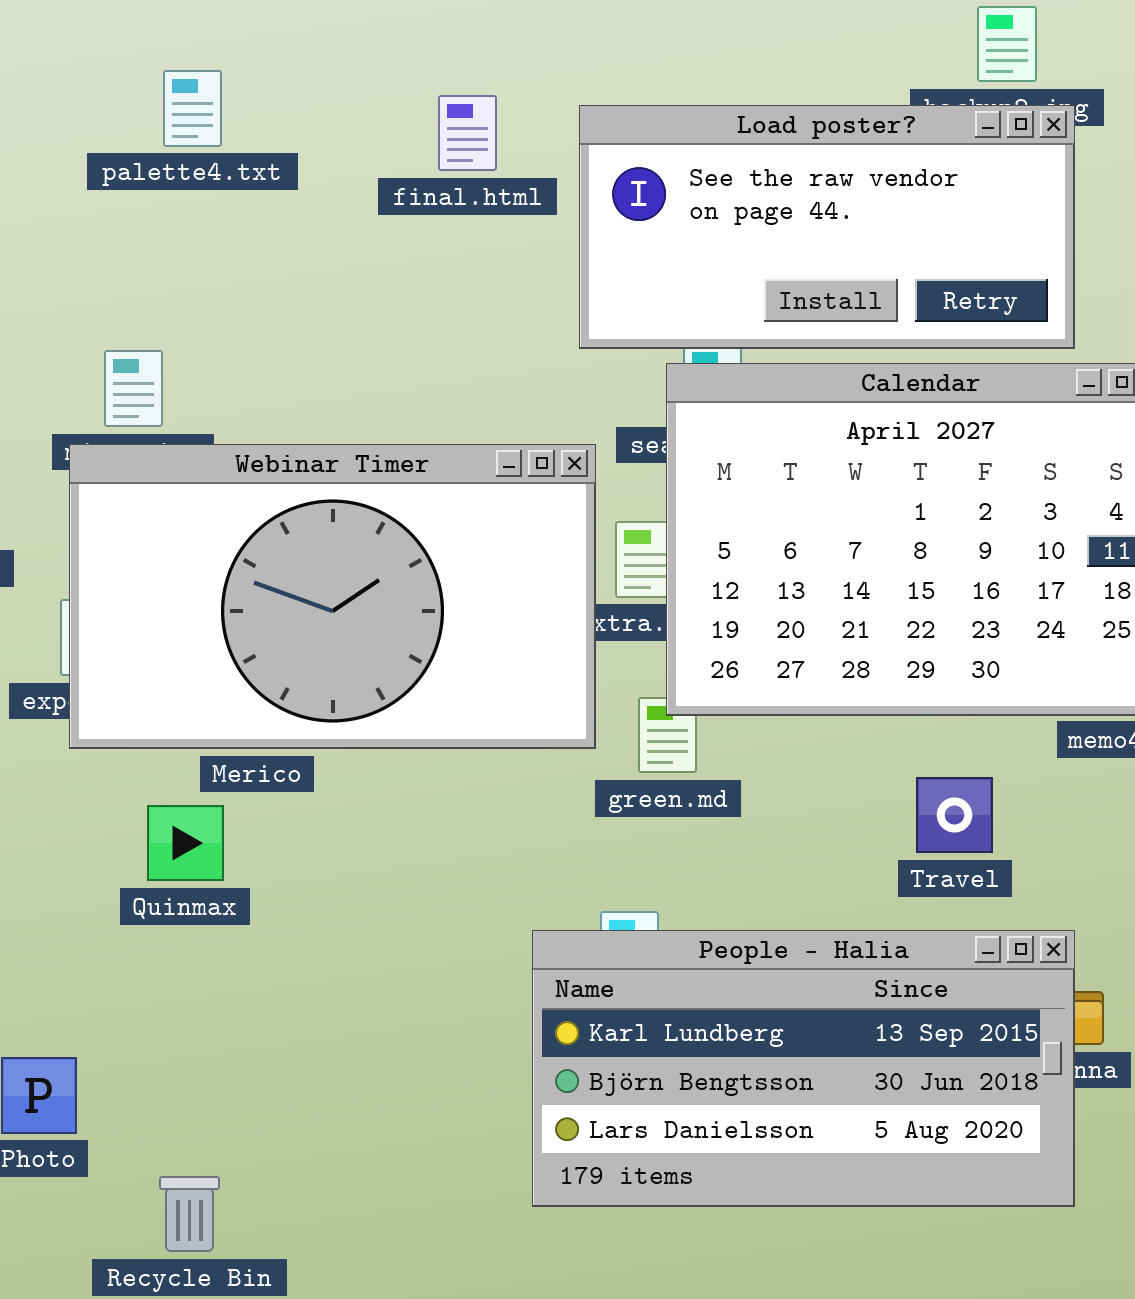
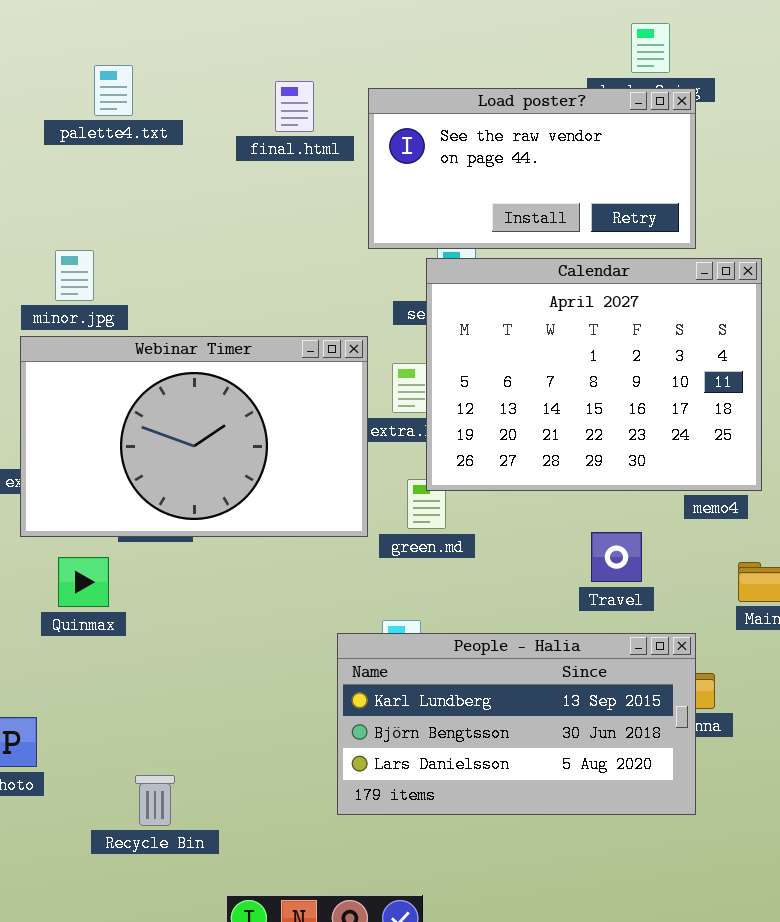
Webinar Timer: [69,444,596,749] -> [20,336,368,537], moved
Quinmax: [147,805,224,881] -> [58,557,109,607], moved
Recycle Bin: [159,1176,220,1252] -> [135,775,175,826], moved

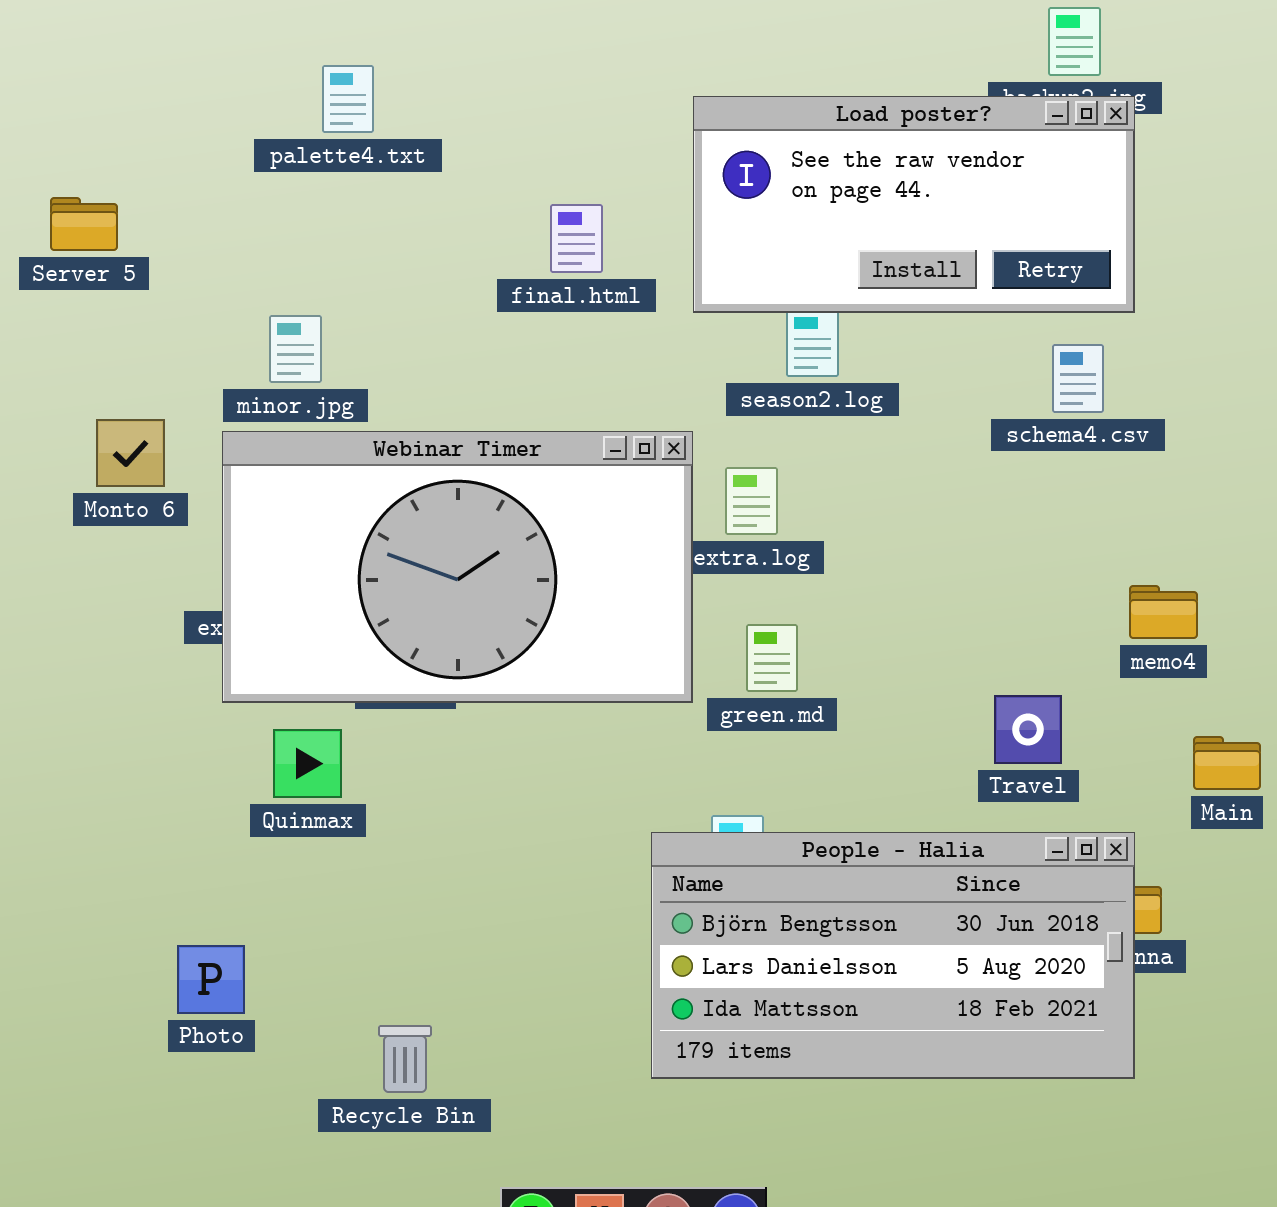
final.html: [275,81,314,132] -> [550,204,603,273], moved
Calendar: [426,258,762,491] -> none, closed
People - Halia: [337,633,696,815] -> [651,832,1135,1079], scrolled down 1 row

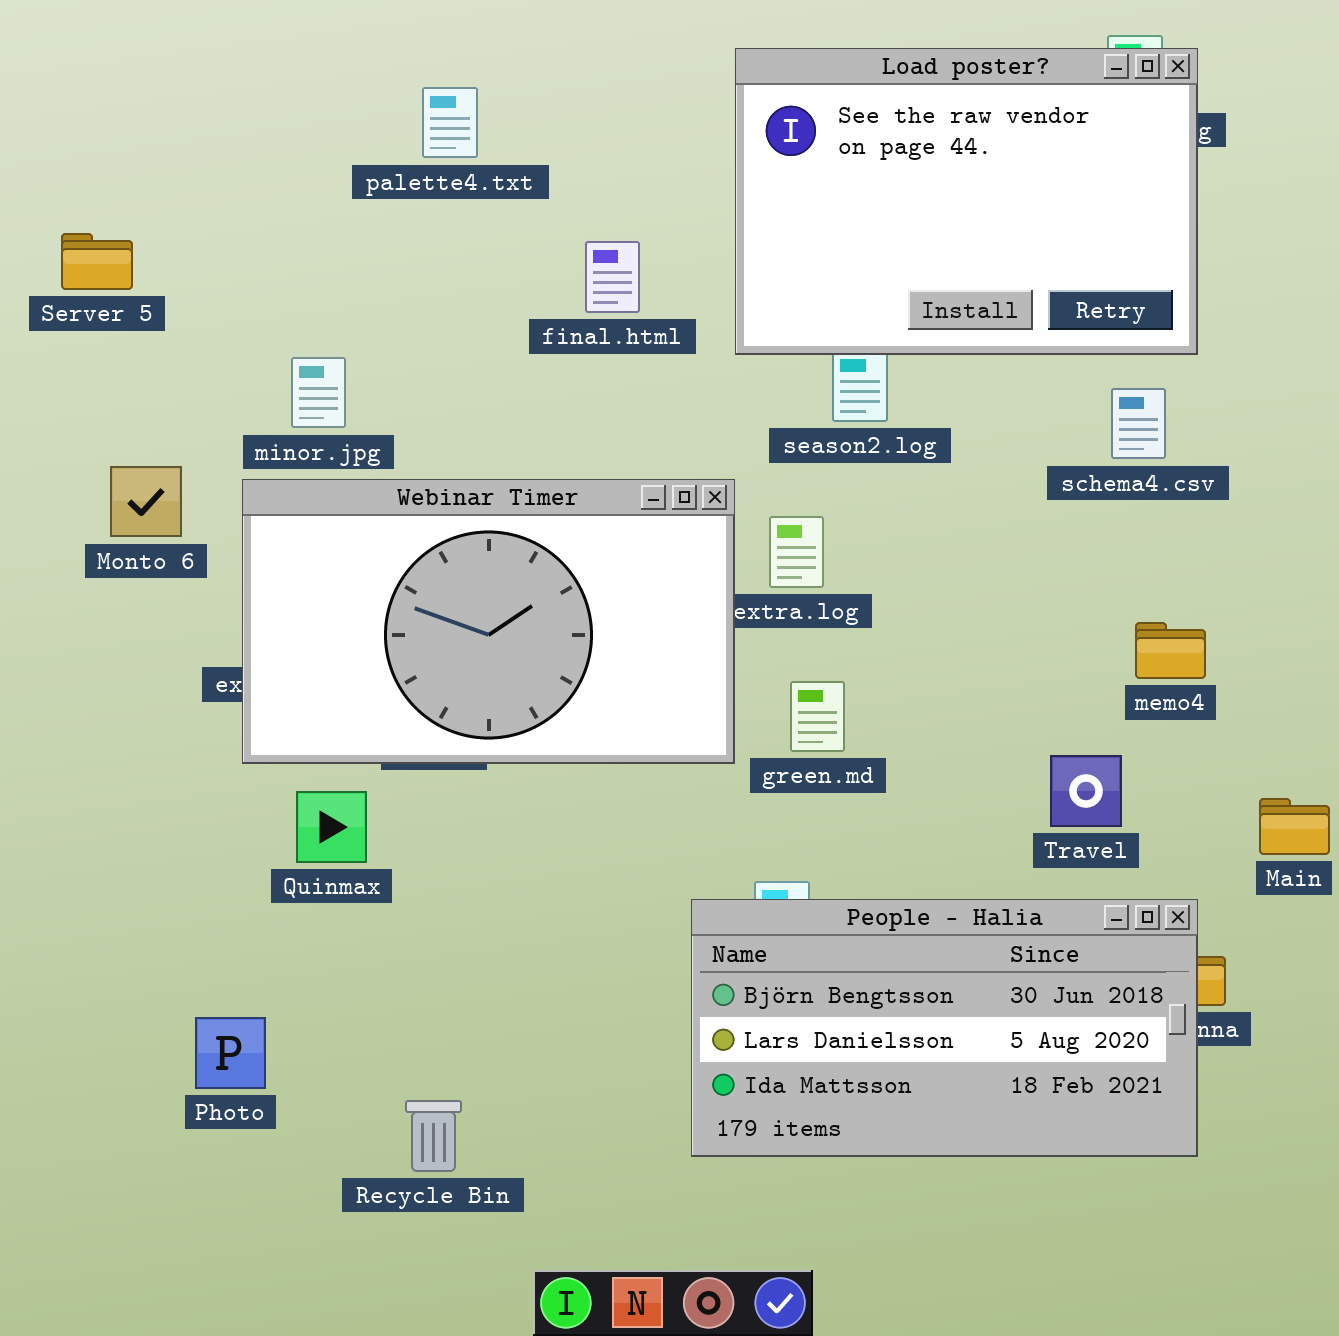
palette4.txt: [322,65,374,133] -> [422,87,478,158], moved
Load poster?: [693,96,1135,313] -> [735,48,1198,355], resized
memo4: [1129,585,1198,639] -> [1135,622,1206,679], moved

